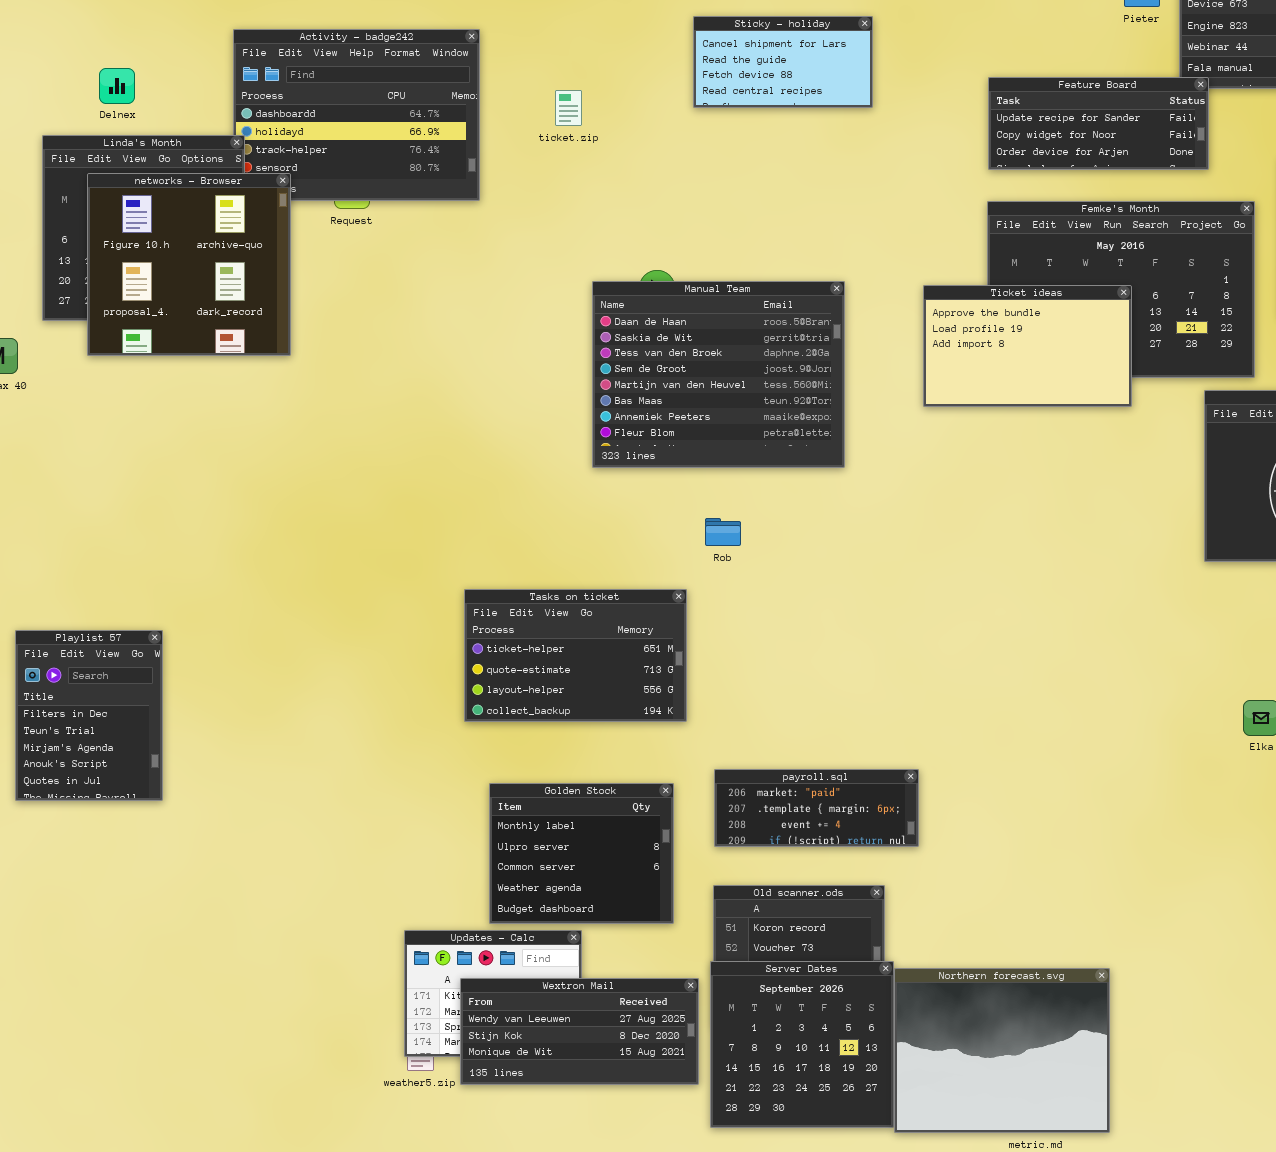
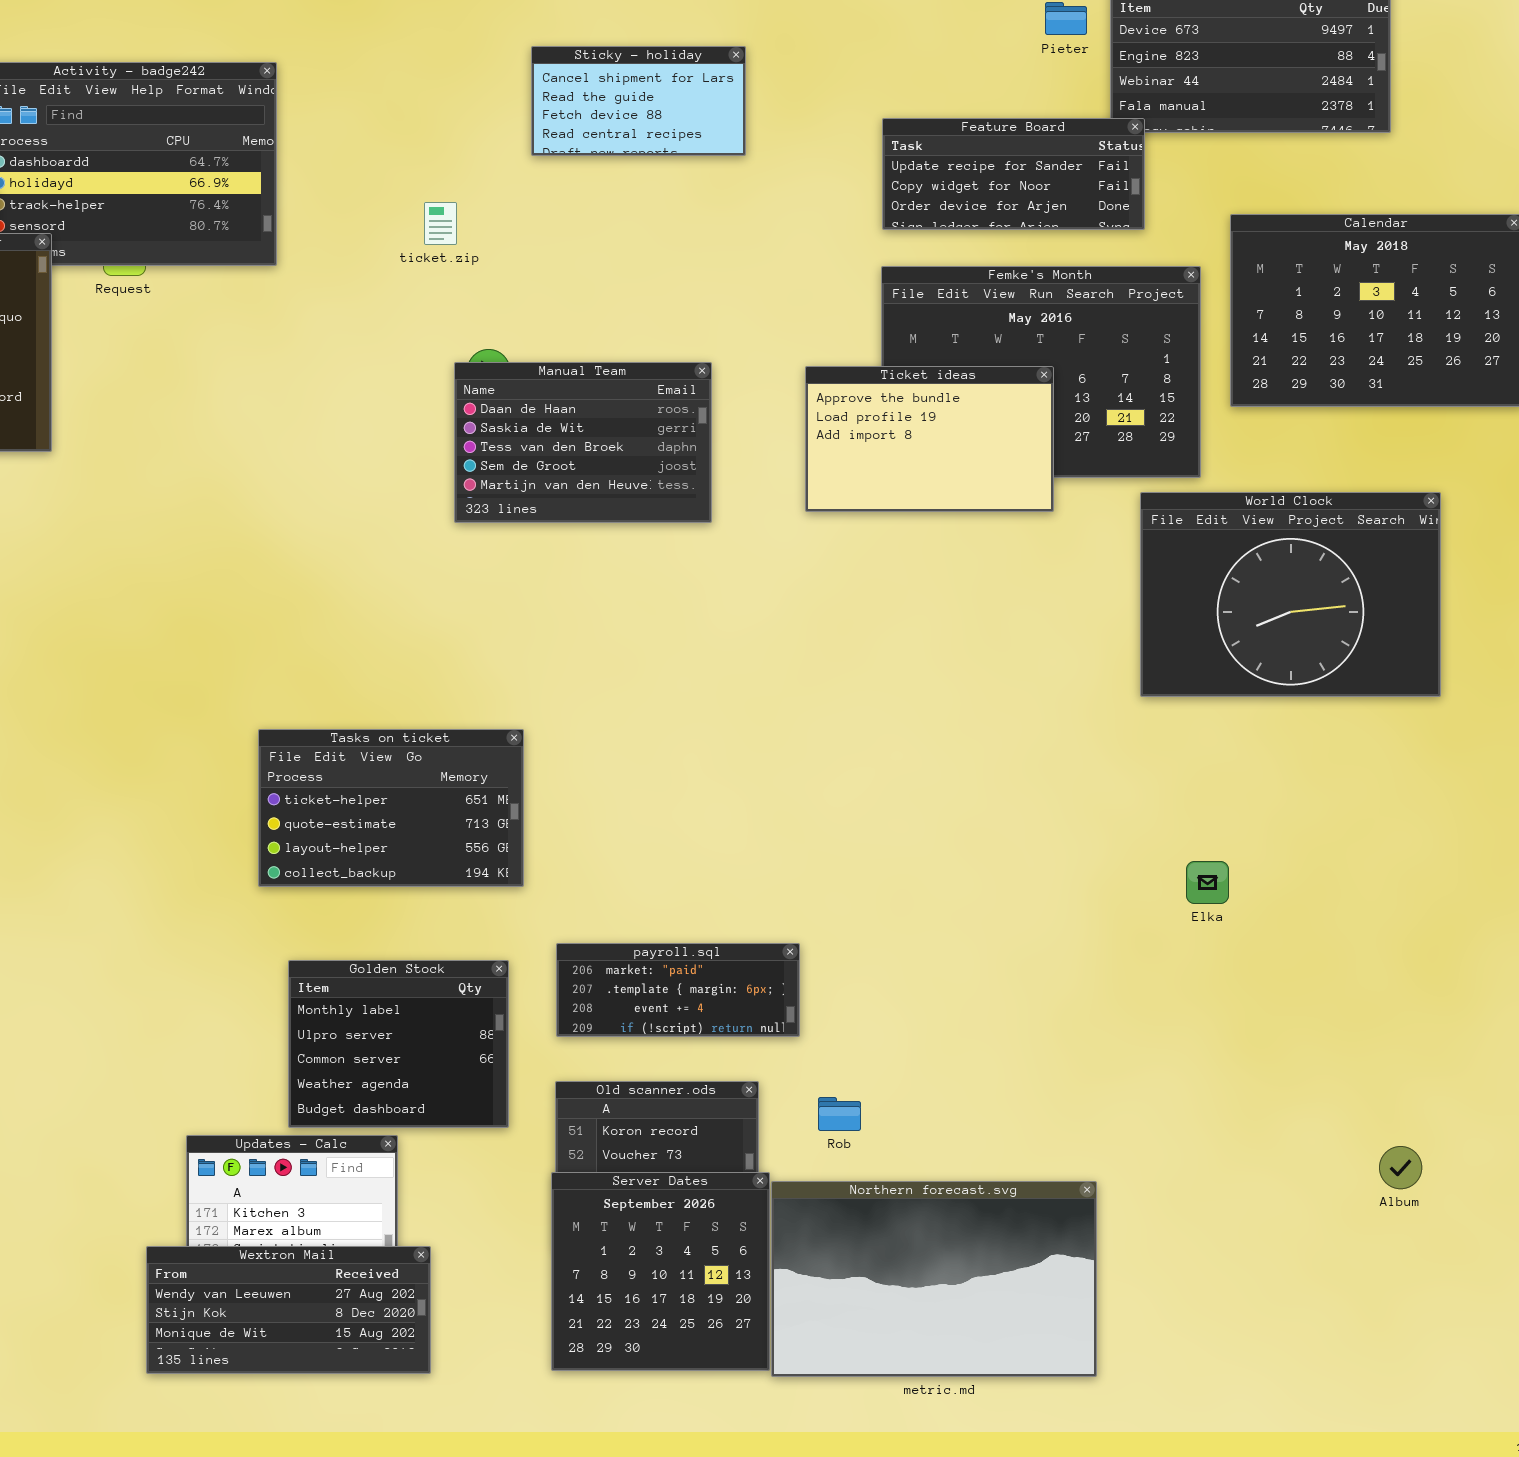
ticket.zip: [555,90,582,126] -> [424,202,457,245], moved
Manual Team: [592,281,845,468] -> [454,362,712,523], resized
Rob: [705,518,741,546] -> [818,1097,861,1131], moved
Northern forecast.svg: [894,968,1110,1133] -> [771,1181,1097,1377], resized
Wextron Mail: [460,978,699,1085] -> [146,1246,431,1374], moved

